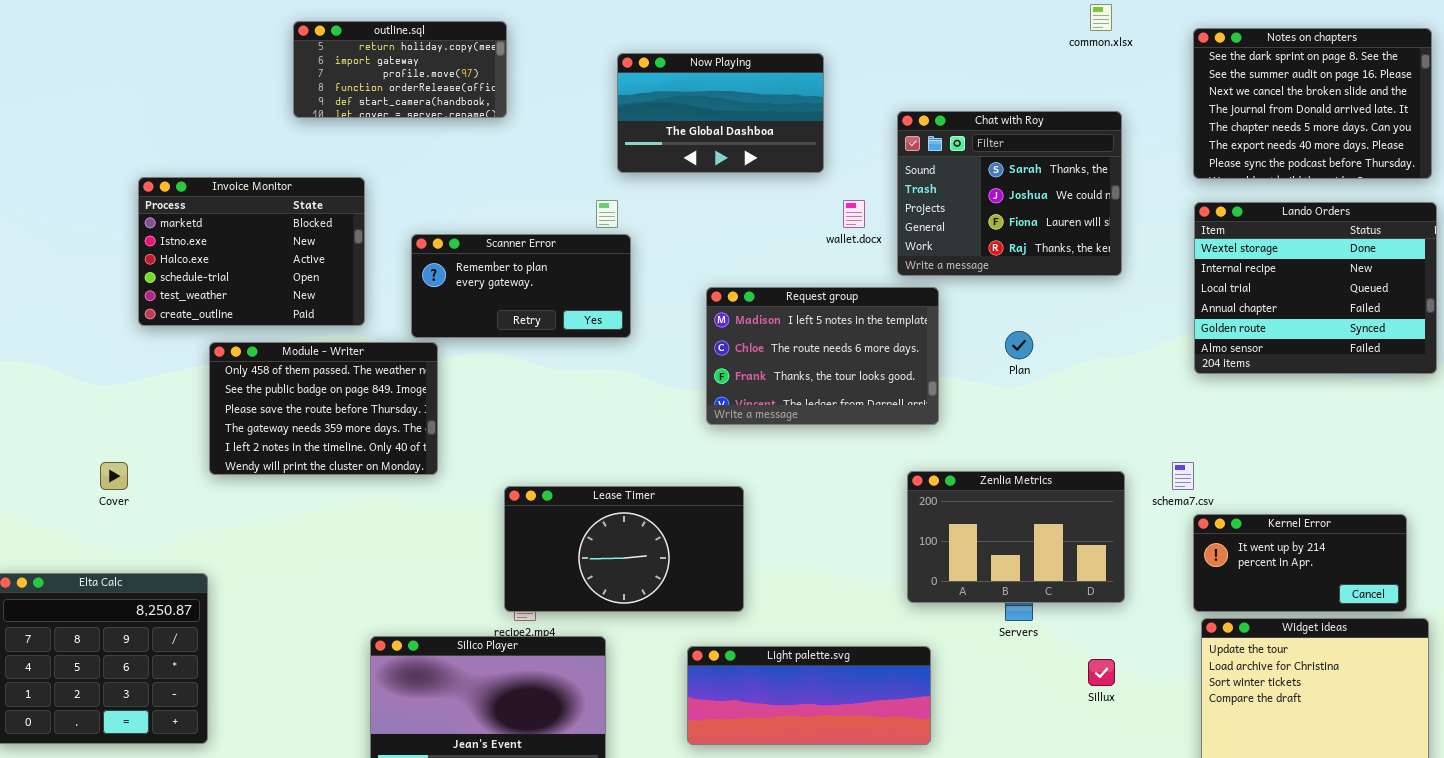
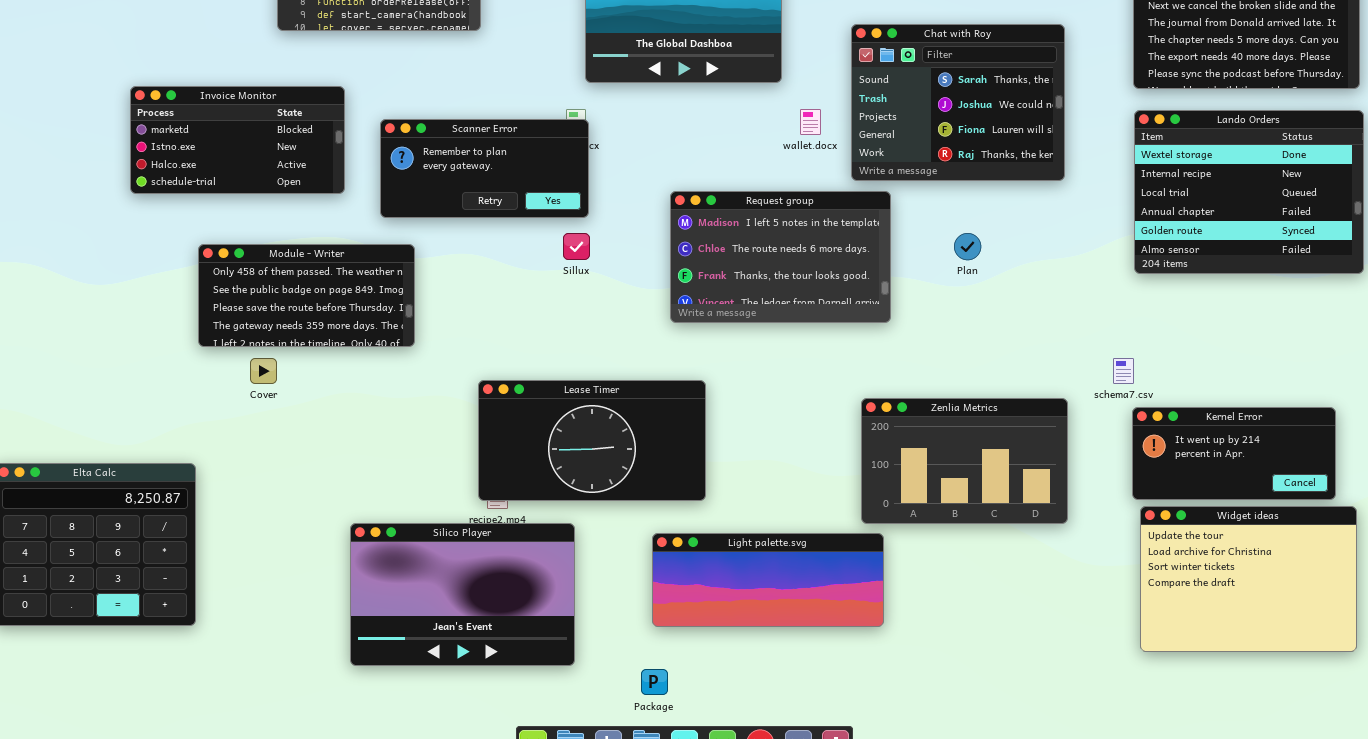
Invoice Monitor: [138,177,365,326] -> [130,86,345,194], resized
Scanner Error: [411,234,631,338] -> [380,119,589,218], moved
Module - Writer: [209,342,438,475] -> [198,244,415,347], resized
Cover: [100,462,128,490] -> [250,358,277,384], moved
Zenlia Metrics: [907,471,1125,603] -> [861,398,1068,524], moved
Sillux: [1088,659,1115,686] -> [563,233,590,260], moved

